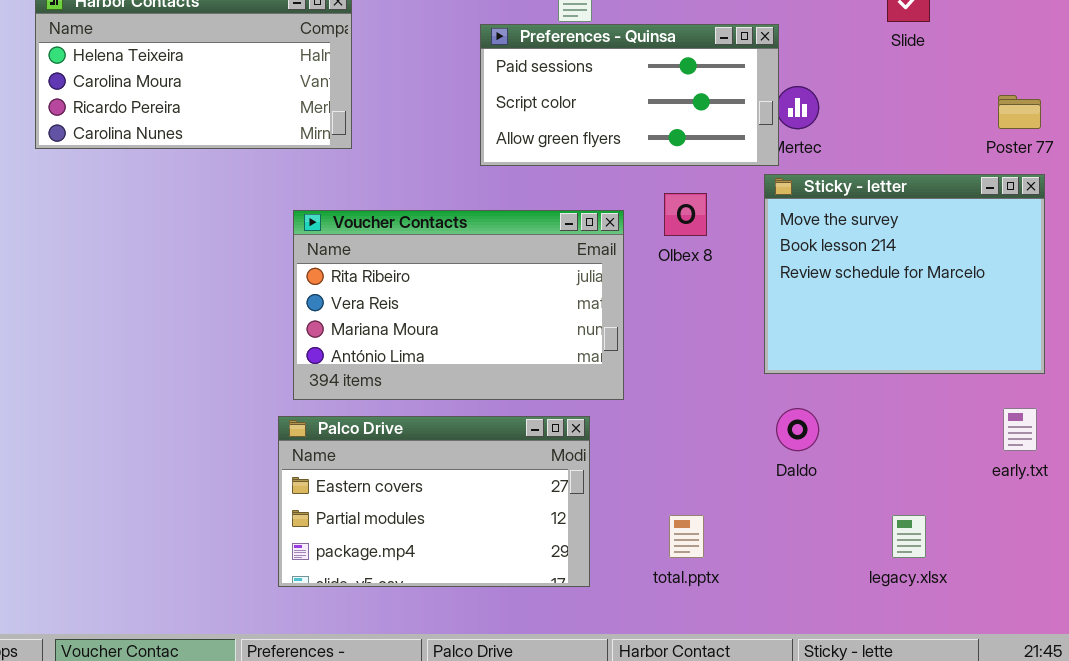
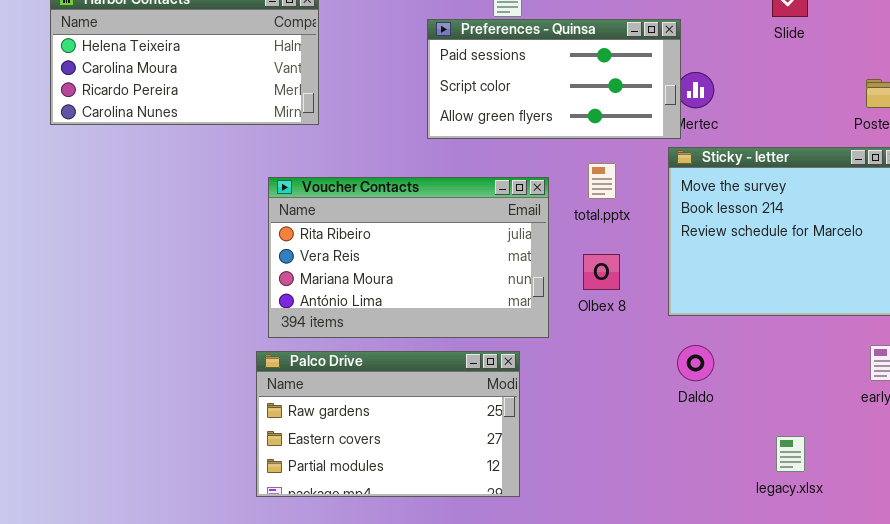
Olbex 8: [664,193,707,236] -> [583,254,620,290], moved
Palco Drive: [278,416,590,587] -> [256,351,520,497], scrolled up 1 row
total.pptx: [669,515,704,558] -> [588,163,616,199], moved

